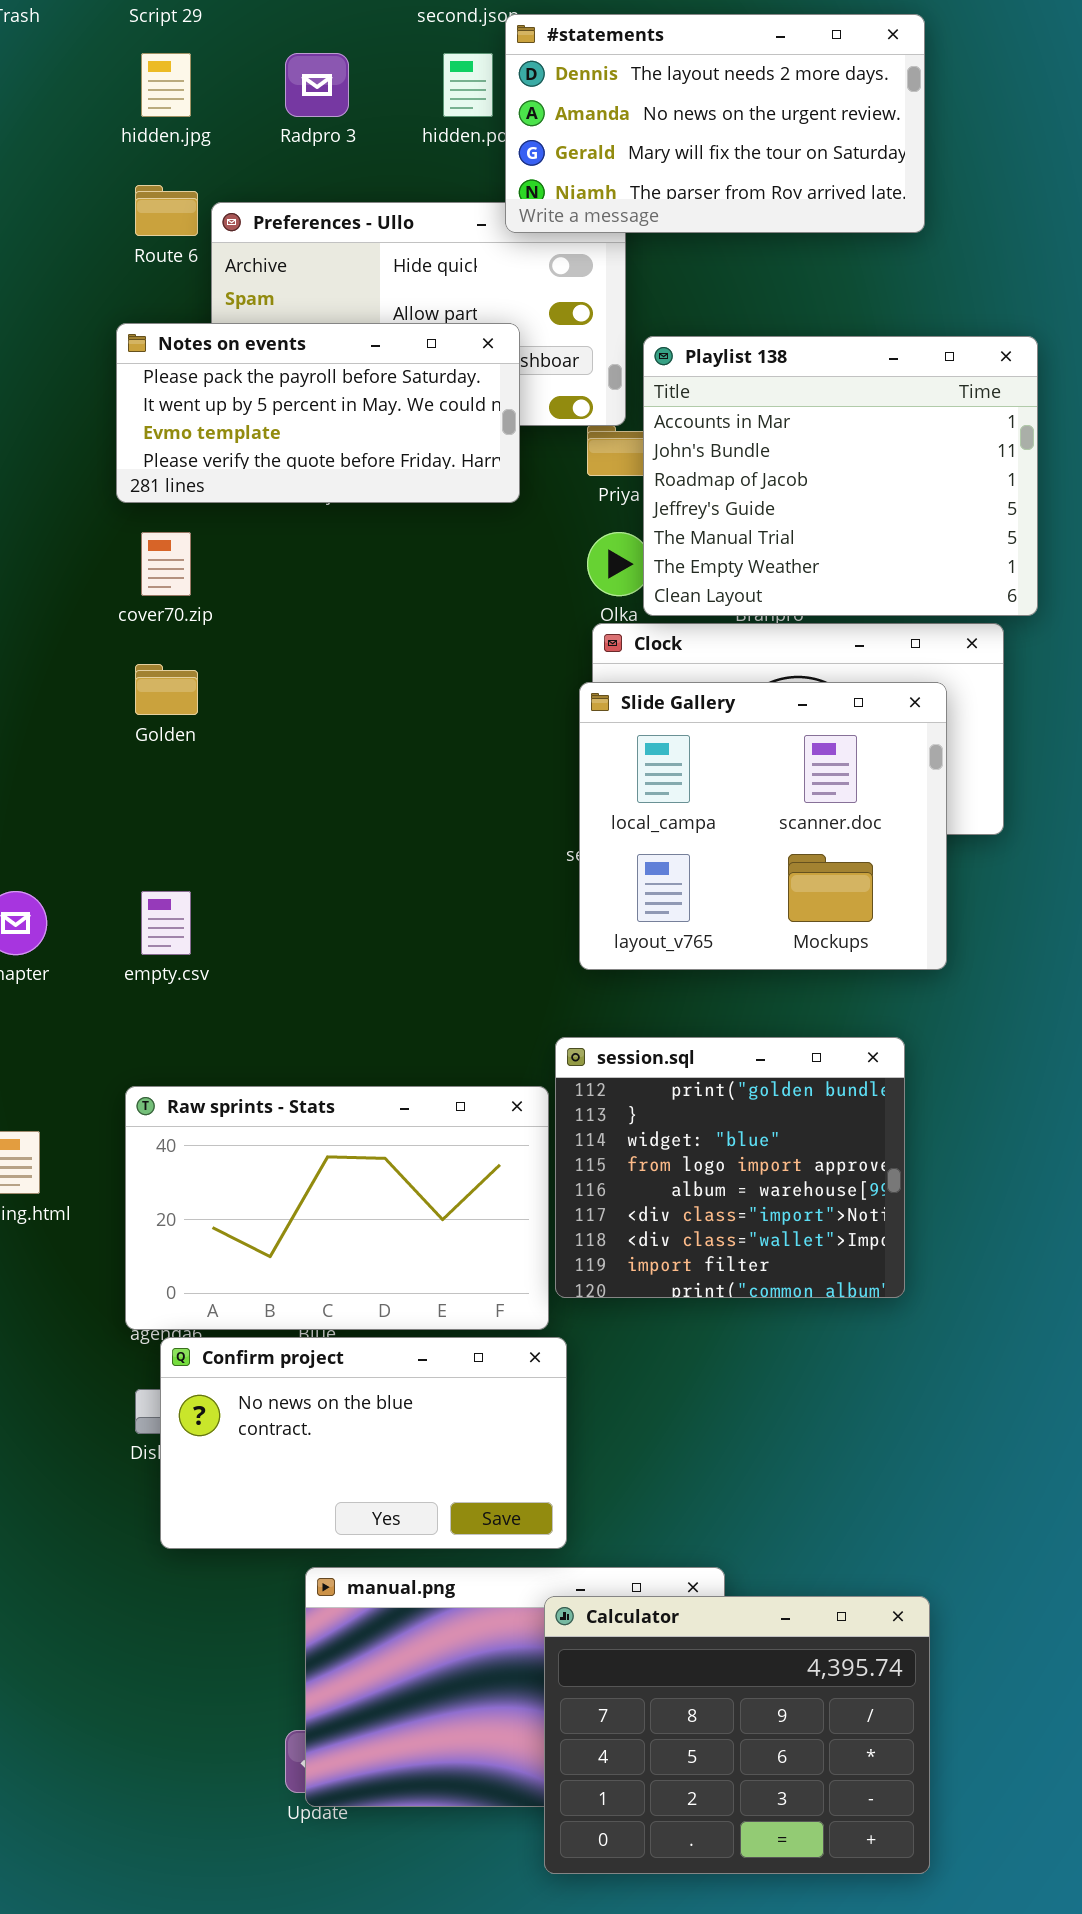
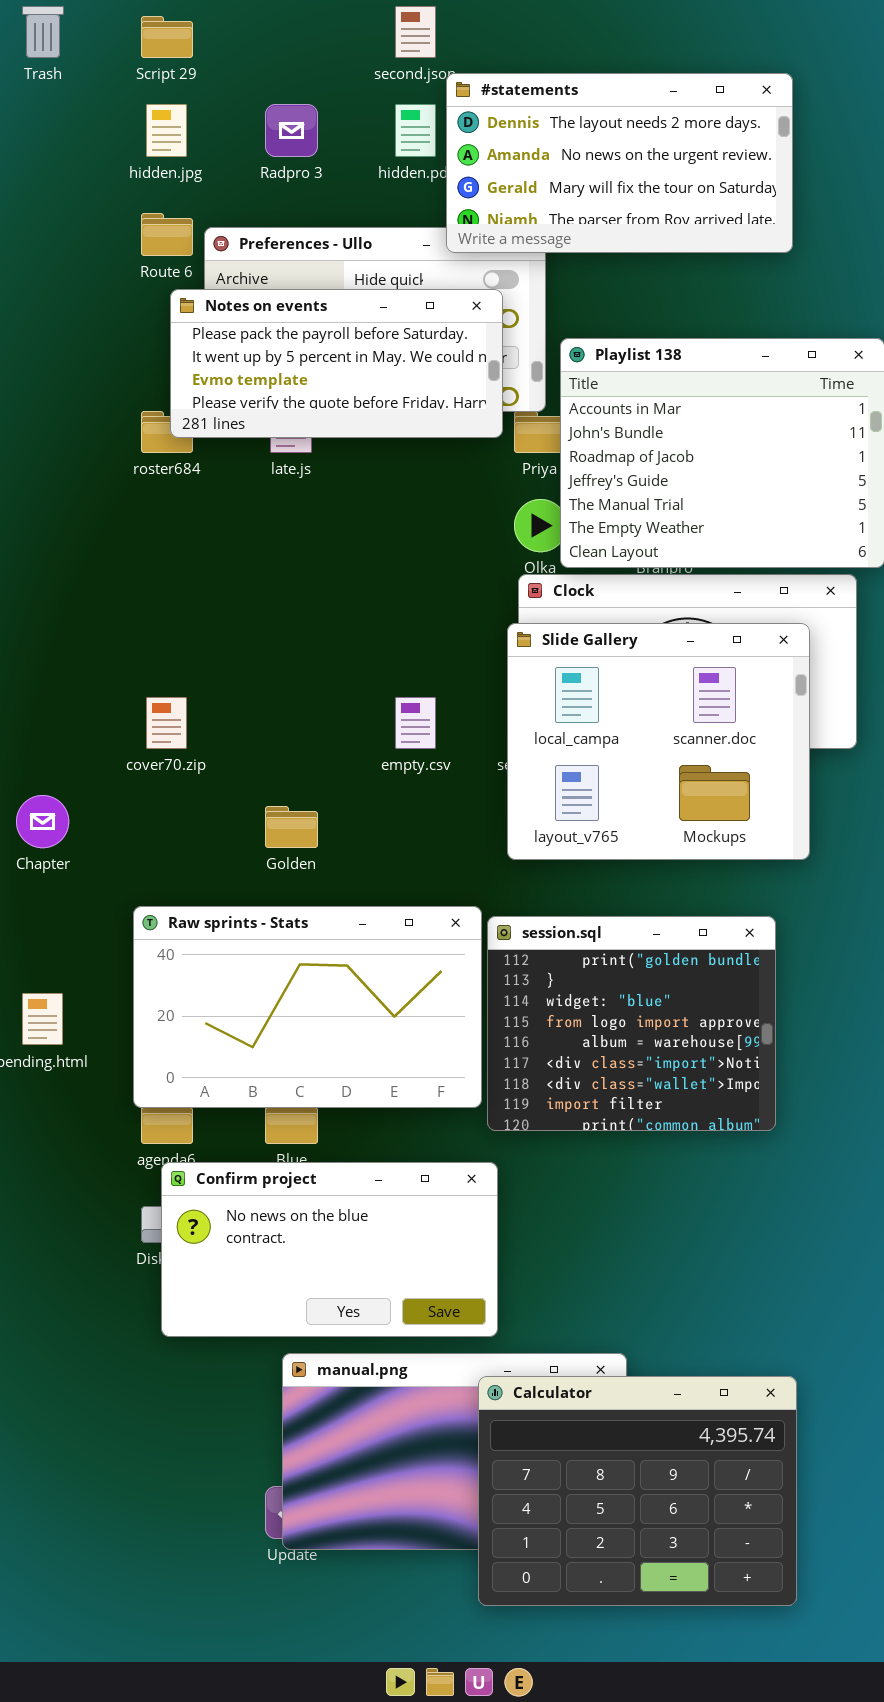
Notes on events: [116,323,520,503] -> [170,289,503,438], moved
cover70.zip: [141,532,191,596] -> [146,697,187,749], moved
Golden: [135,664,198,715] -> [265,806,318,848], moved
empty.csv: [141,891,191,955] -> [395,697,436,749], moved
Raw sprints - Stats: [125,1086,549,1330] -> [133,906,482,1108], moved

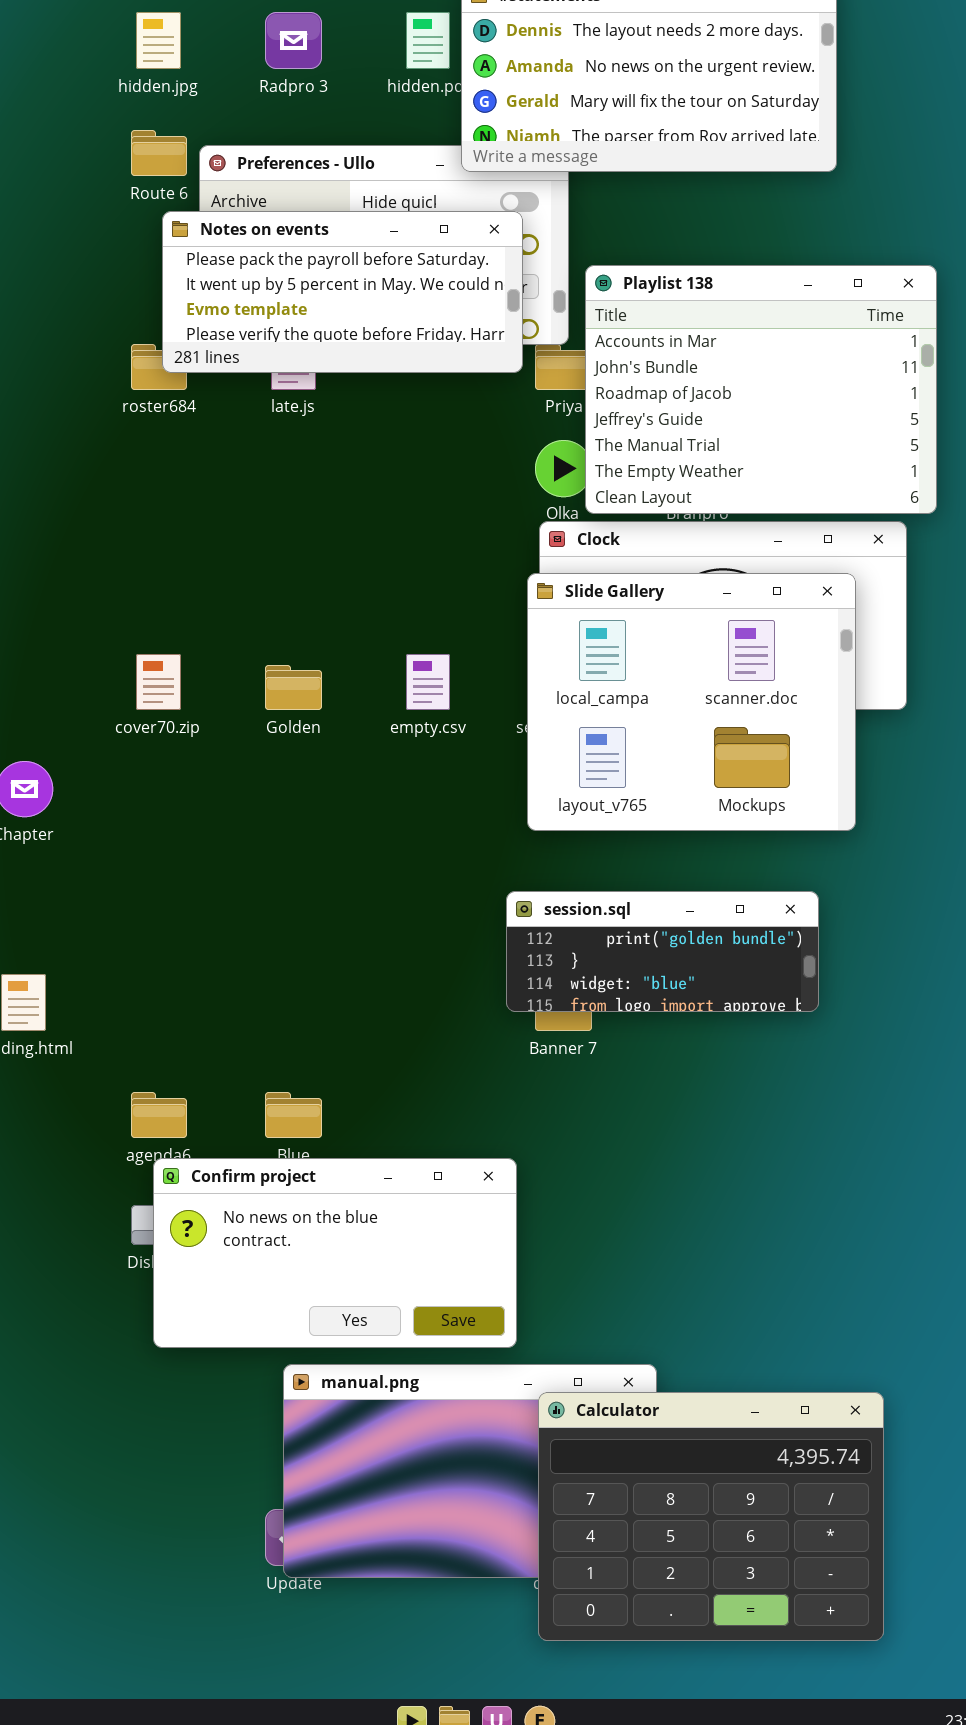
Golden: [265,806,318,848] -> [265,665,322,710], moved
Raw sprints - Stats: [133,906,482,1108] -> none, closed
session.sql: [487,916,776,1131] -> [506,891,819,1012], resized
Calculator: [478,1376,797,1606] -> [538,1392,884,1641], moved

